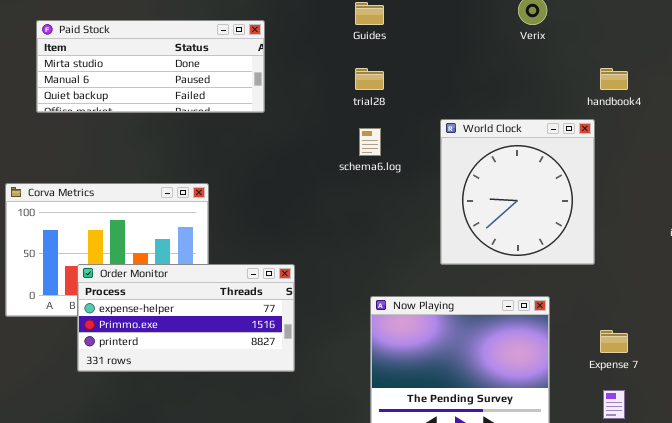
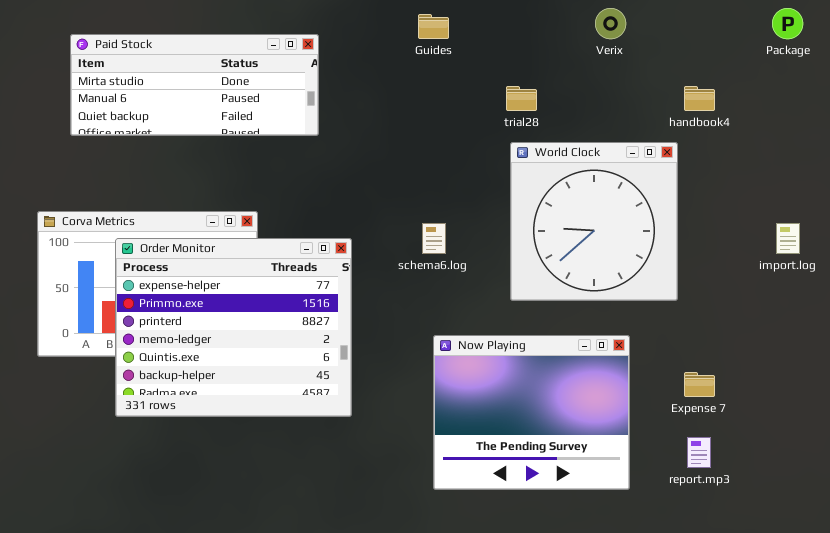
trial28: [355,68,384,90] -> [506,86,537,111], moved
schema6.log: [359,128,381,156] -> [422,223,446,254], moved
Order Monitor: [77,264,295,372] -> [115,238,352,417], resized

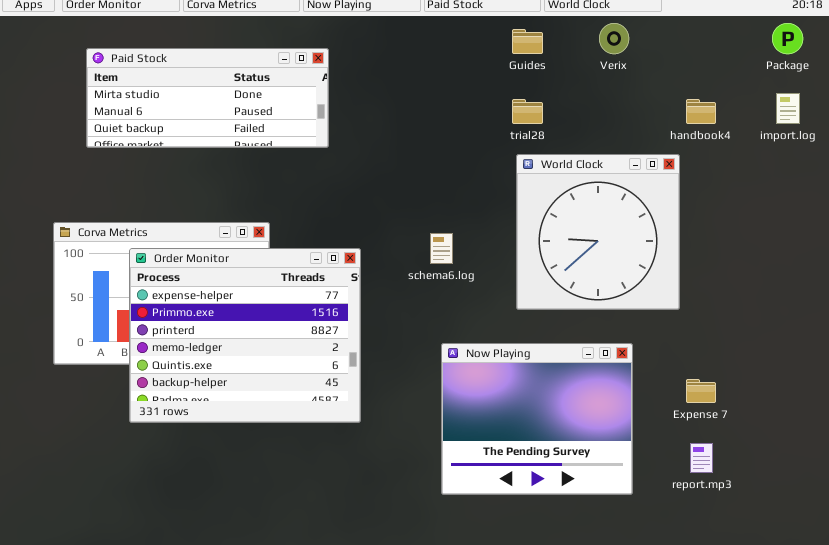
Guides: [418,14,449,39] -> [512,29,543,54], moved
import.log: [776,223,800,254] -> [776,93,800,124], moved

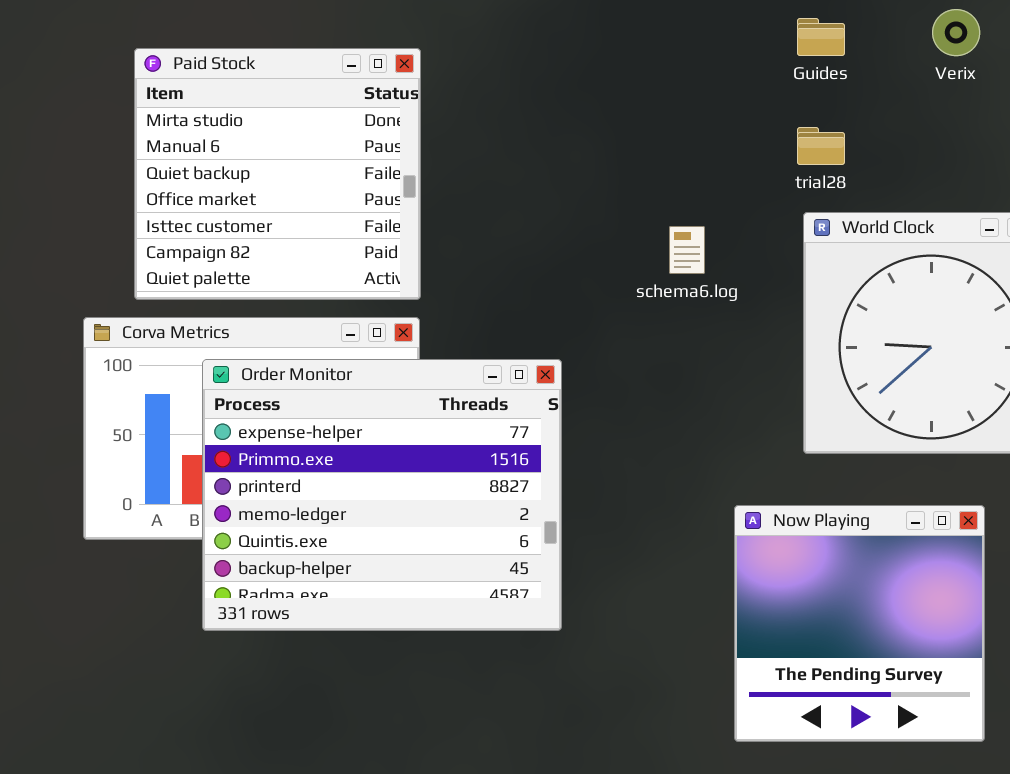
Paid Stock: [86,48,329,148] -> [134,48,421,300], resized
schema6.log: [430,233,453,264] -> [669,226,705,274], moved
Now Playing: [441,343,633,495] -> [734,505,985,742], resized

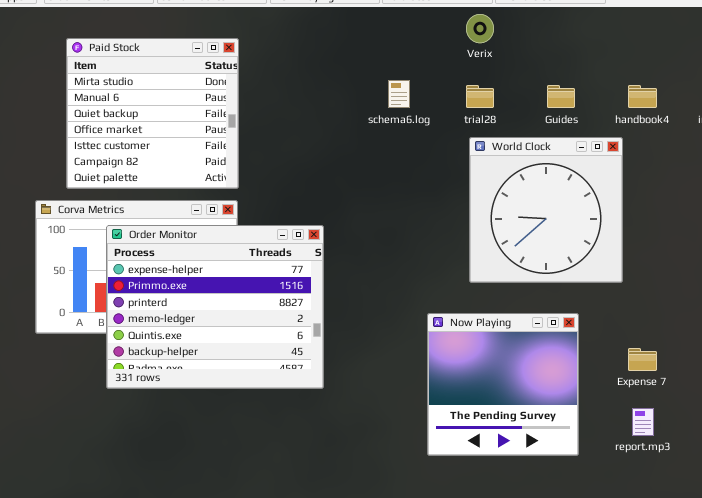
Verix: [932,9,980,56] -> [466,14,494,43], moved
Guides: [797,18,845,56] -> [547,85,575,108], moved
schema6.log: [669,226,705,274] -> [388,80,410,108], moved

